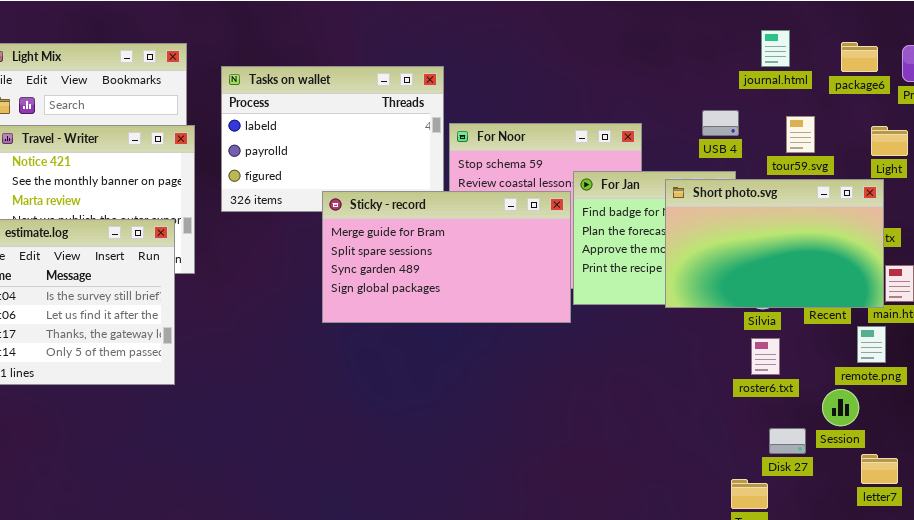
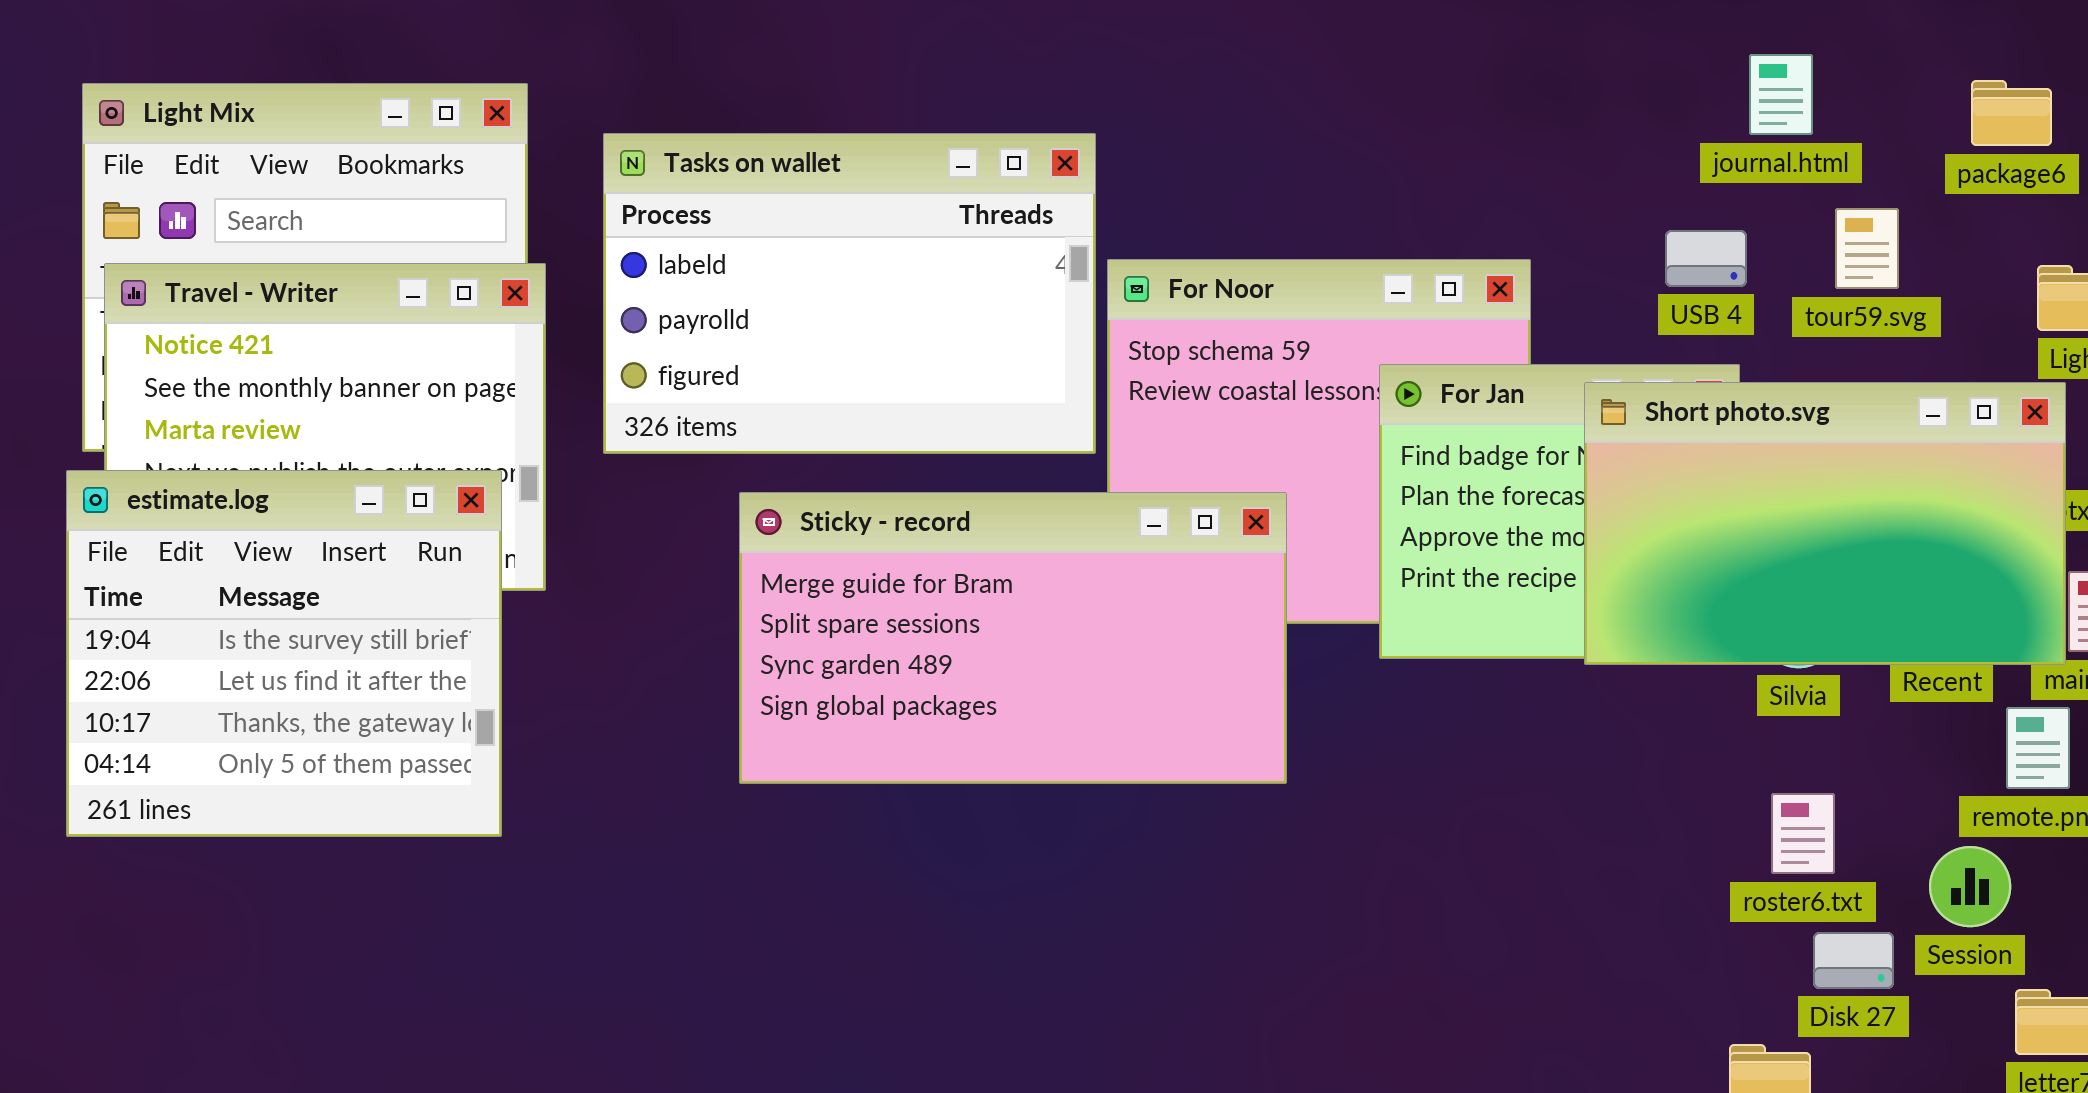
journal.html: [761,30,790,67] -> [1749,54,1813,135], moved
tour59.svg: [786,116,815,153] -> [1835,208,1899,289], moved
Sticky - record: [322,191,571,323] -> [739,492,1287,784], moved
roster6.txt: [751,338,780,375] -> [1771,793,1835,874], moved

